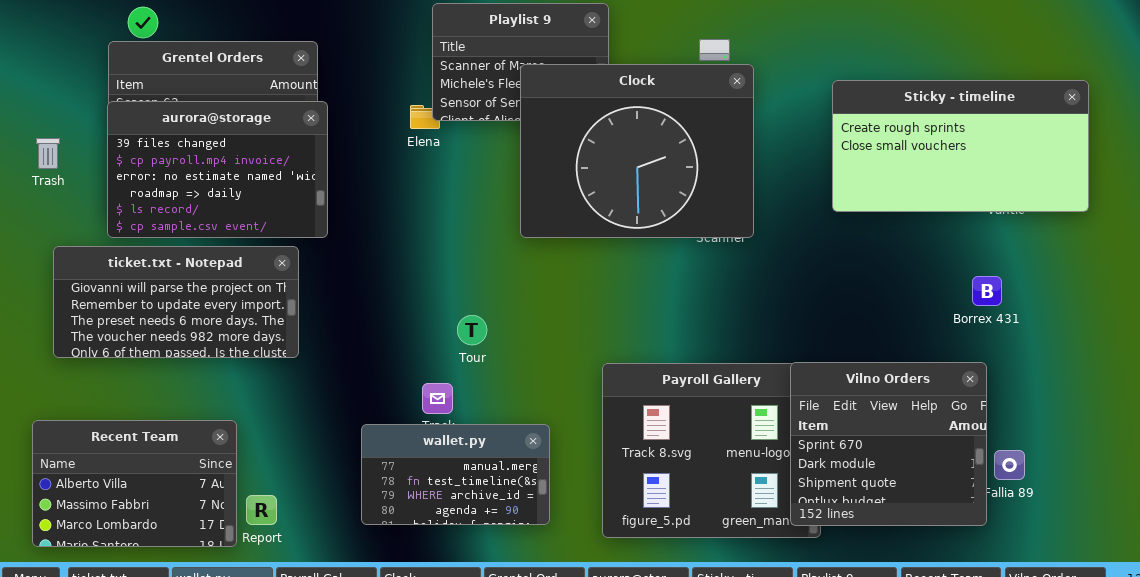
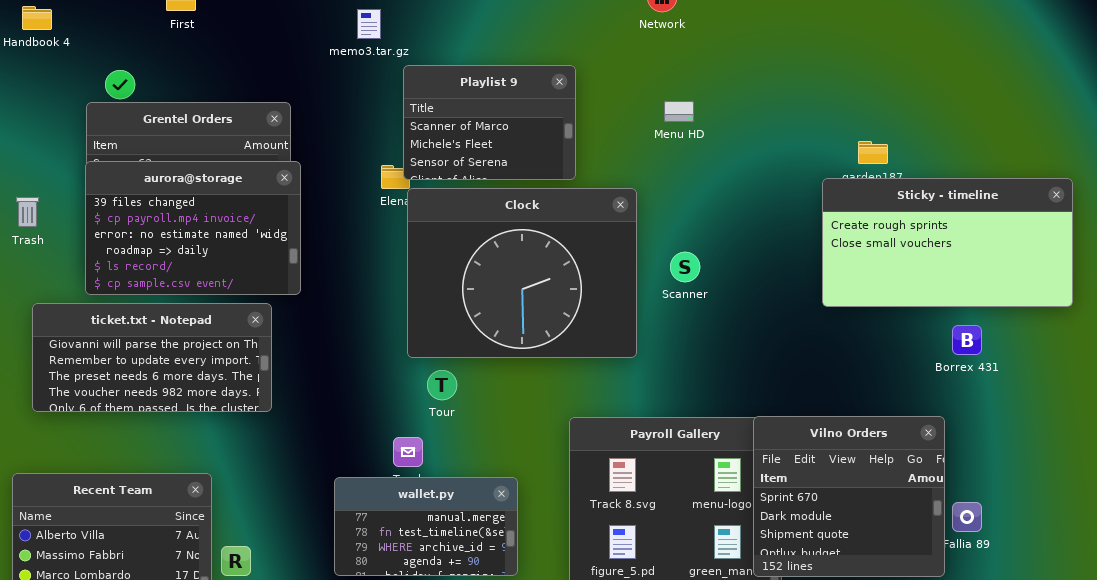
Clock: [520,64,754,238] -> [407,188,637,358], moved
Sticky - timeline: [832,80,1089,212] -> [822,178,1073,307], moved
Borrex 431: [972,276,1002,306] -> [952,325,982,355], moved

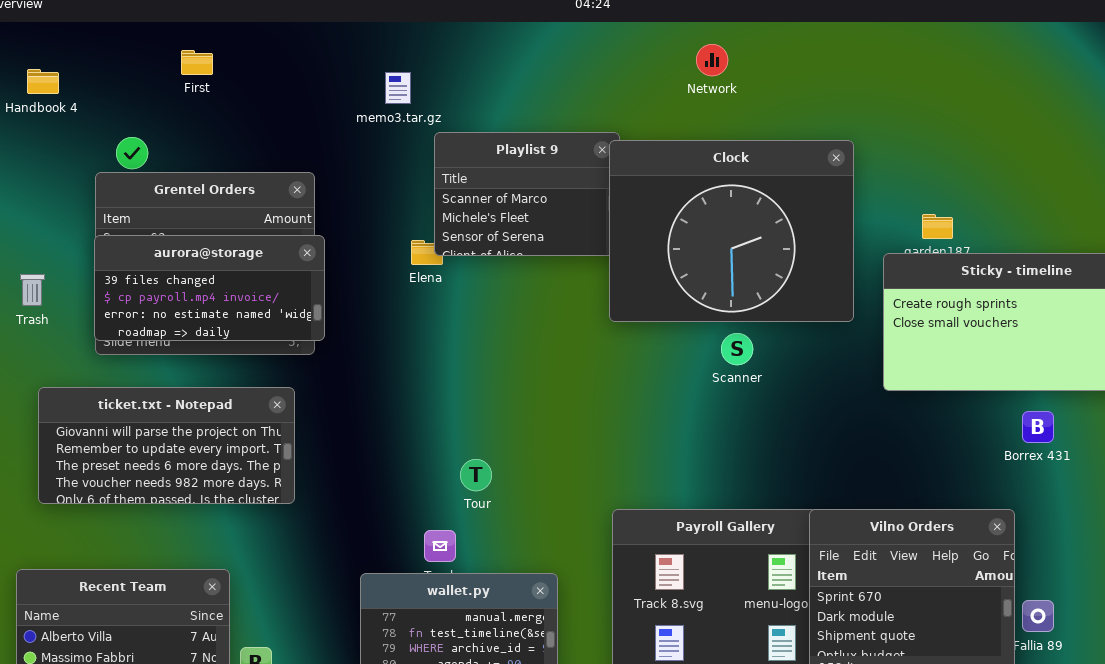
aurora@storage: [85,161,301,295] -> [94,235,325,341], resized
Clock: [407,188,637,358] -> [609,140,854,322], moved

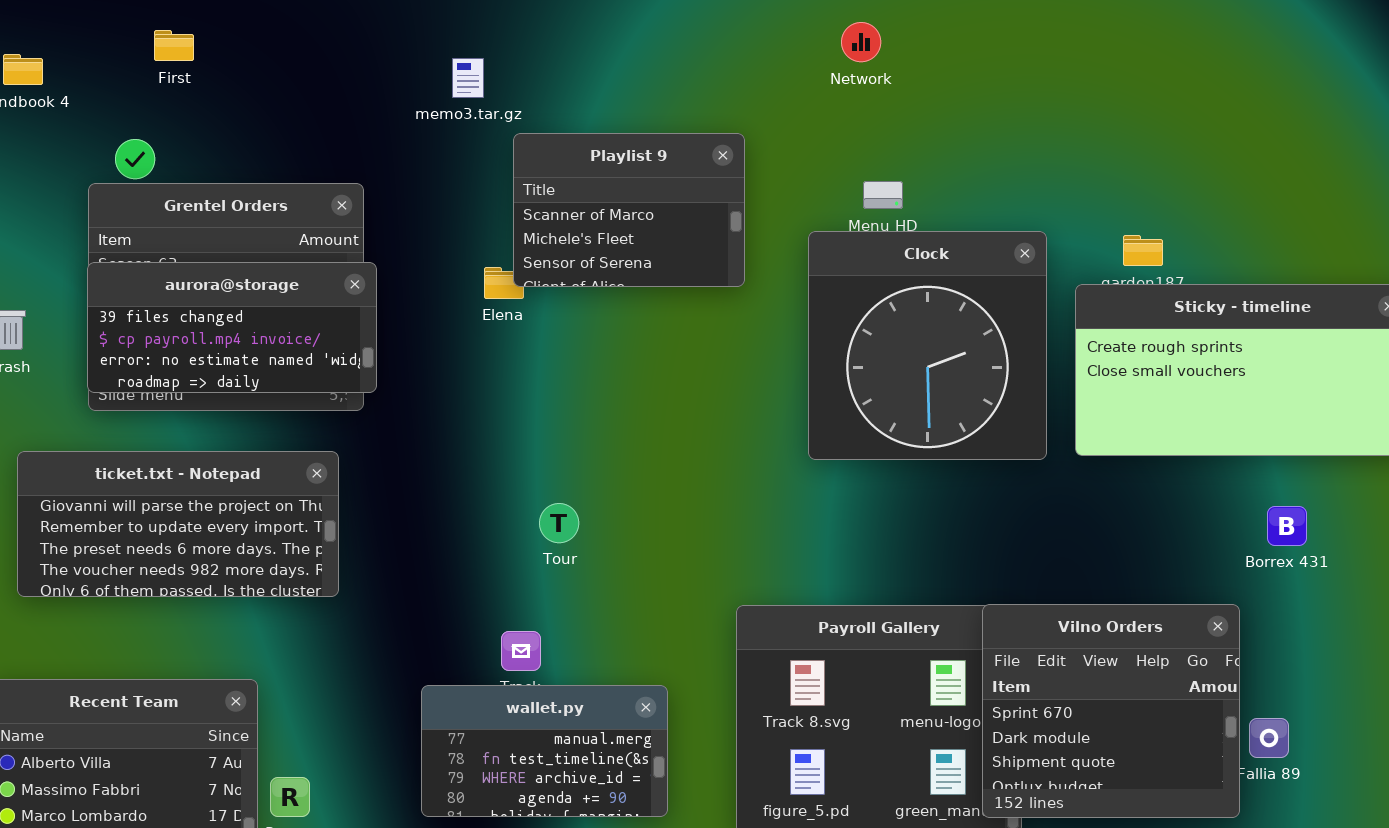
First: [181,50,213,75] -> [154,30,194,61], moved
Clock: [609,140,854,322] -> [808,231,1047,460], moved, resized
Borrex 431: [1022,411,1054,443] -> [1267,506,1307,546], moved
Tour: [460,459,492,491] -> [539,503,579,543], moved

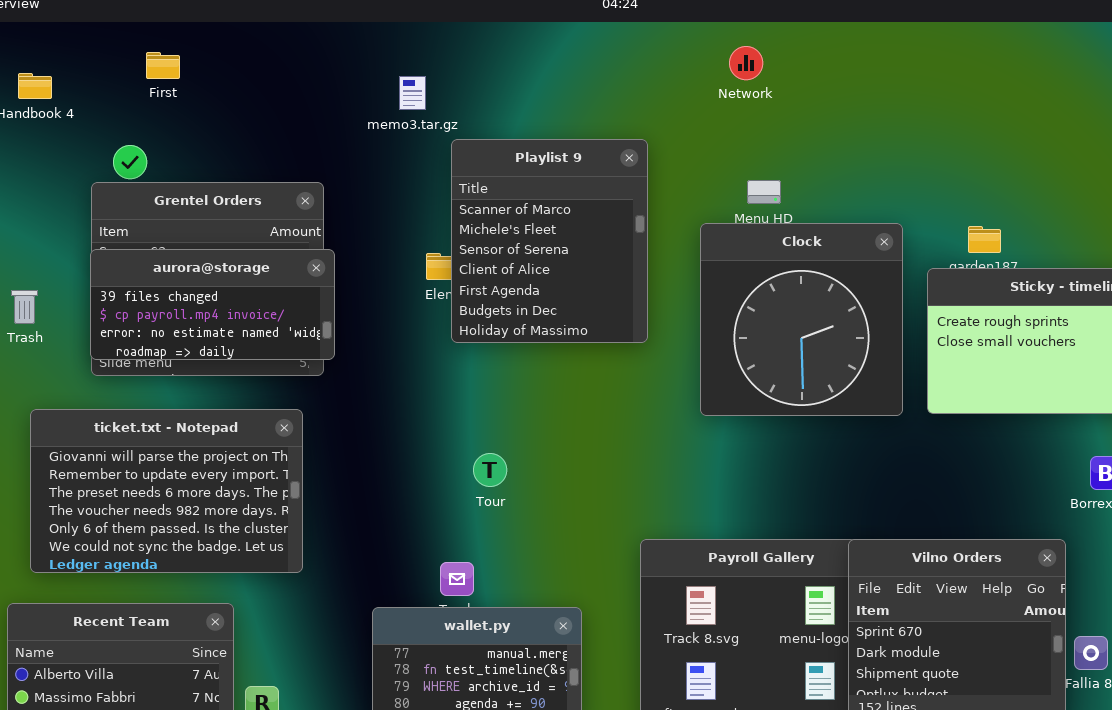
Playlist 9: [513,133,745,287] -> [451,139,648,343], resized
ticket.txt - Notepad: [17,451,339,597] -> [30,409,303,573], resized

